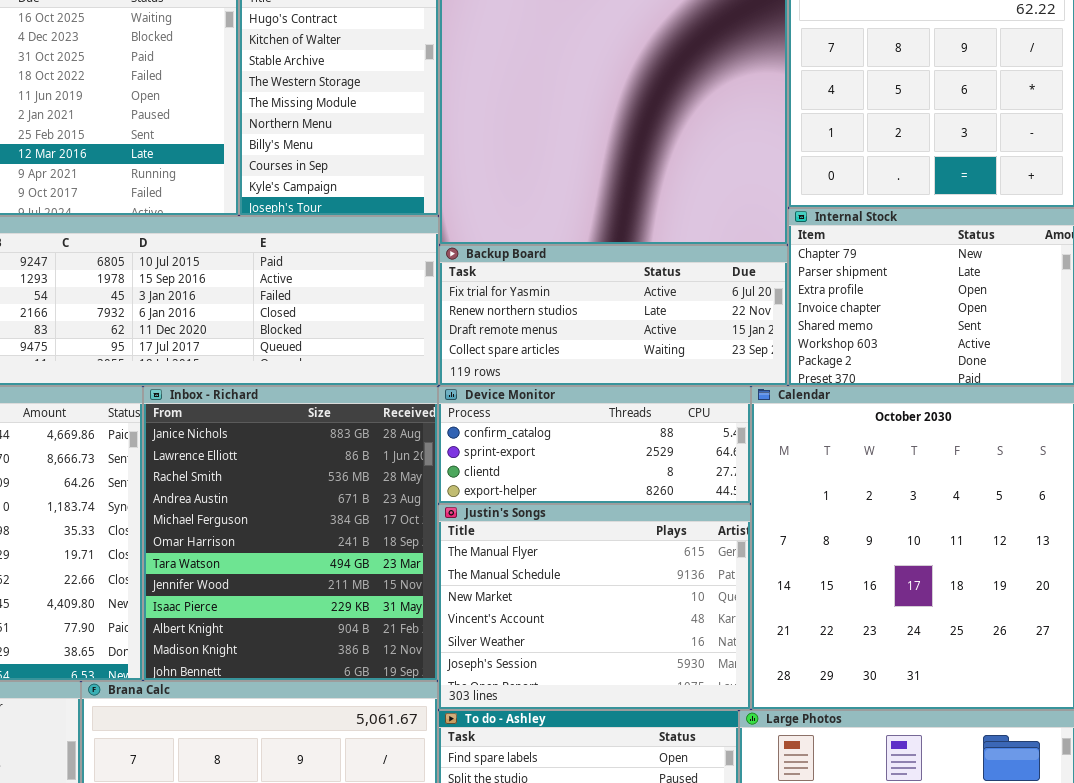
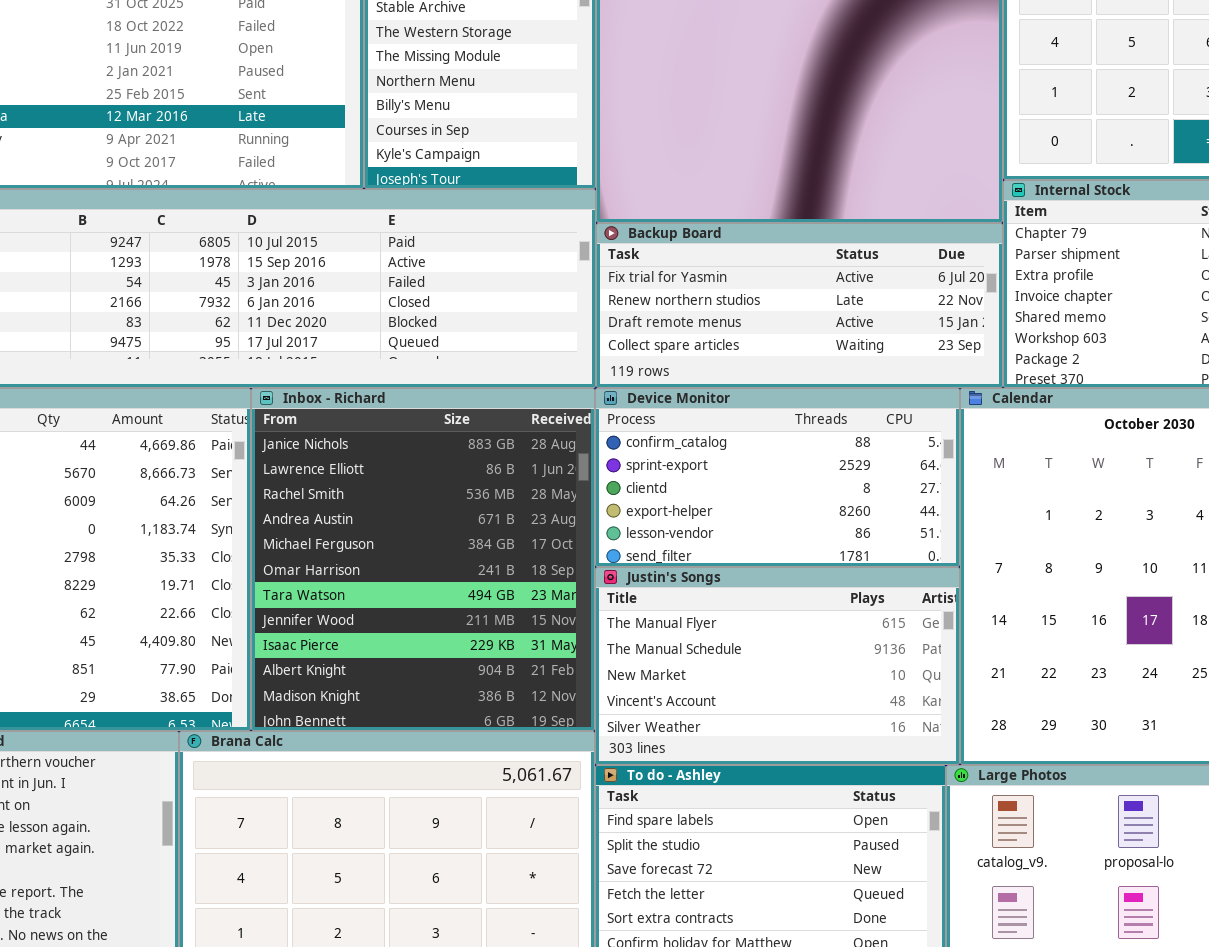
Device Monitor: [438,386,751,504] -> [595,388,960,567], resized
Justin's Songs: [438,504,751,710] -> [595,567,960,765], resized

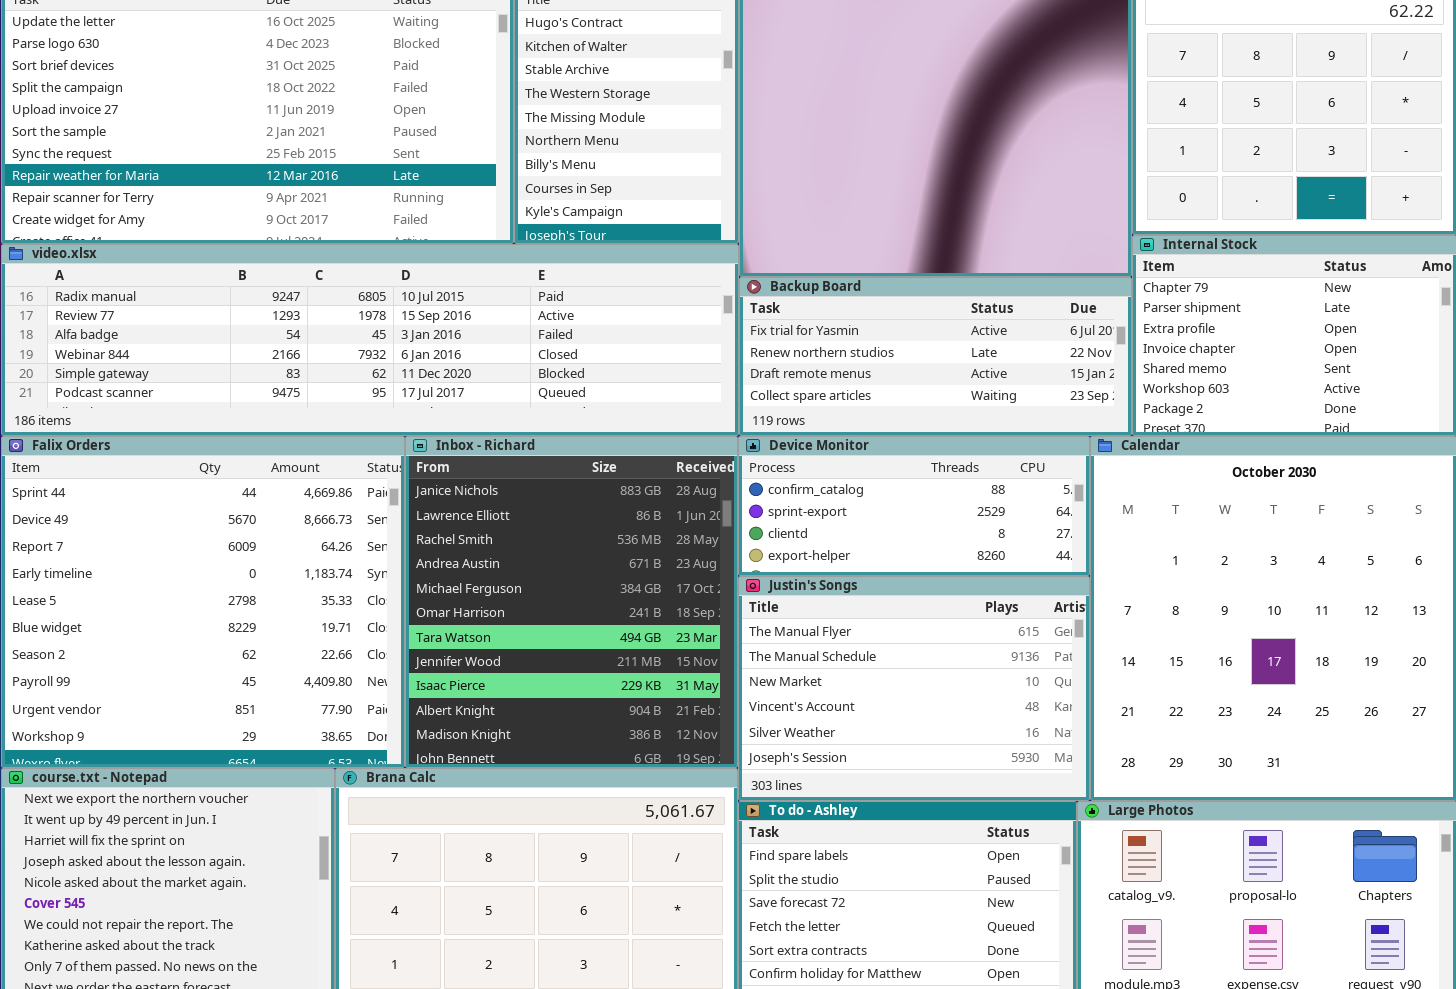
Device Monitor: [595,388,960,567] -> [738,436,1090,576], resized
Justin's Songs: [595,567,960,765] -> [738,576,1090,801], resized

